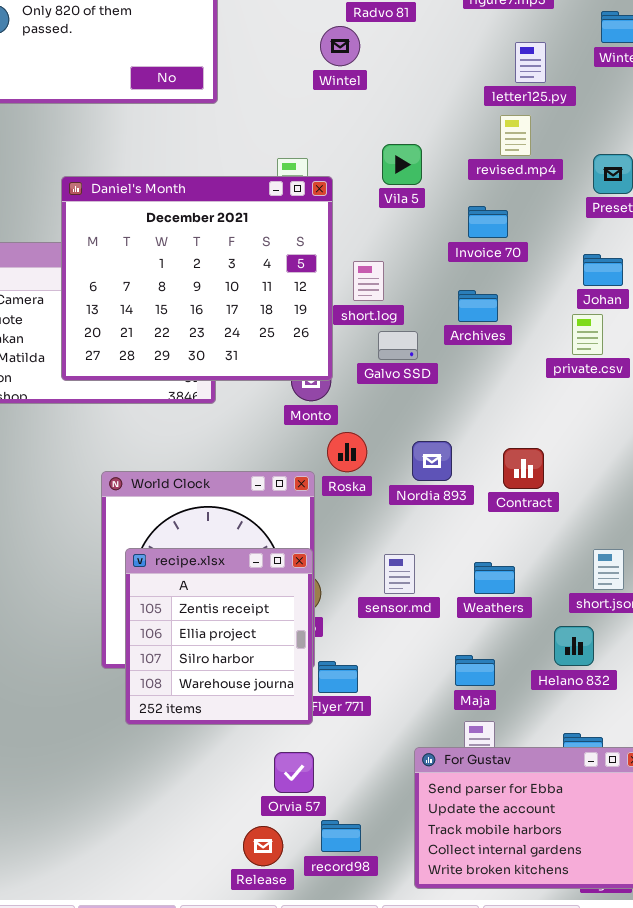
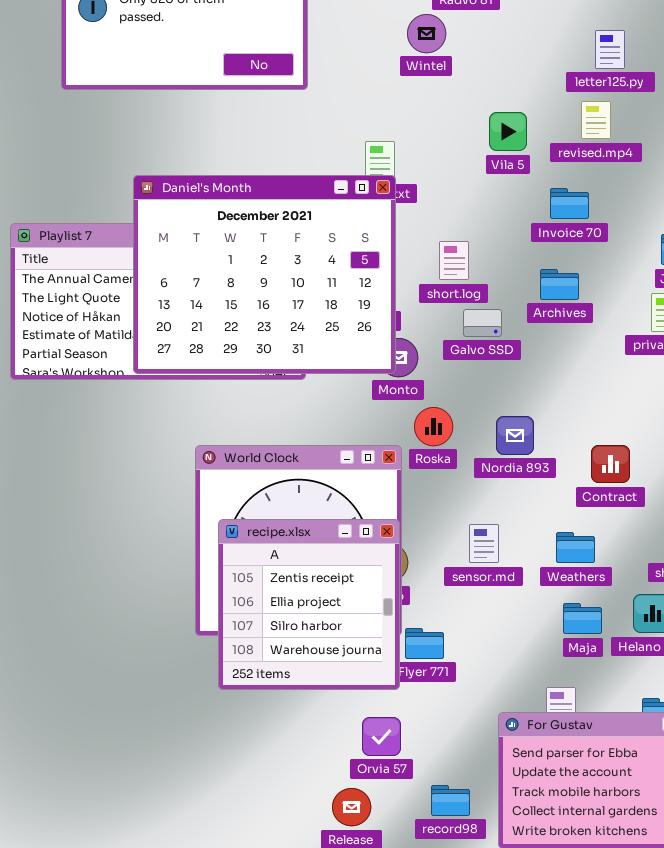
Vila 5: [382,144,422,185] -> [489,112,527,151], moved
Daniel's Month: [61,176,333,381] -> [133,175,396,374], moved
Contract: [503,448,544,489] -> [591,445,630,483], moved
Maja: [455,655,495,686] -> [563,603,602,634], moved
record98: [321,820,361,852] -> [431,785,470,816], moved

